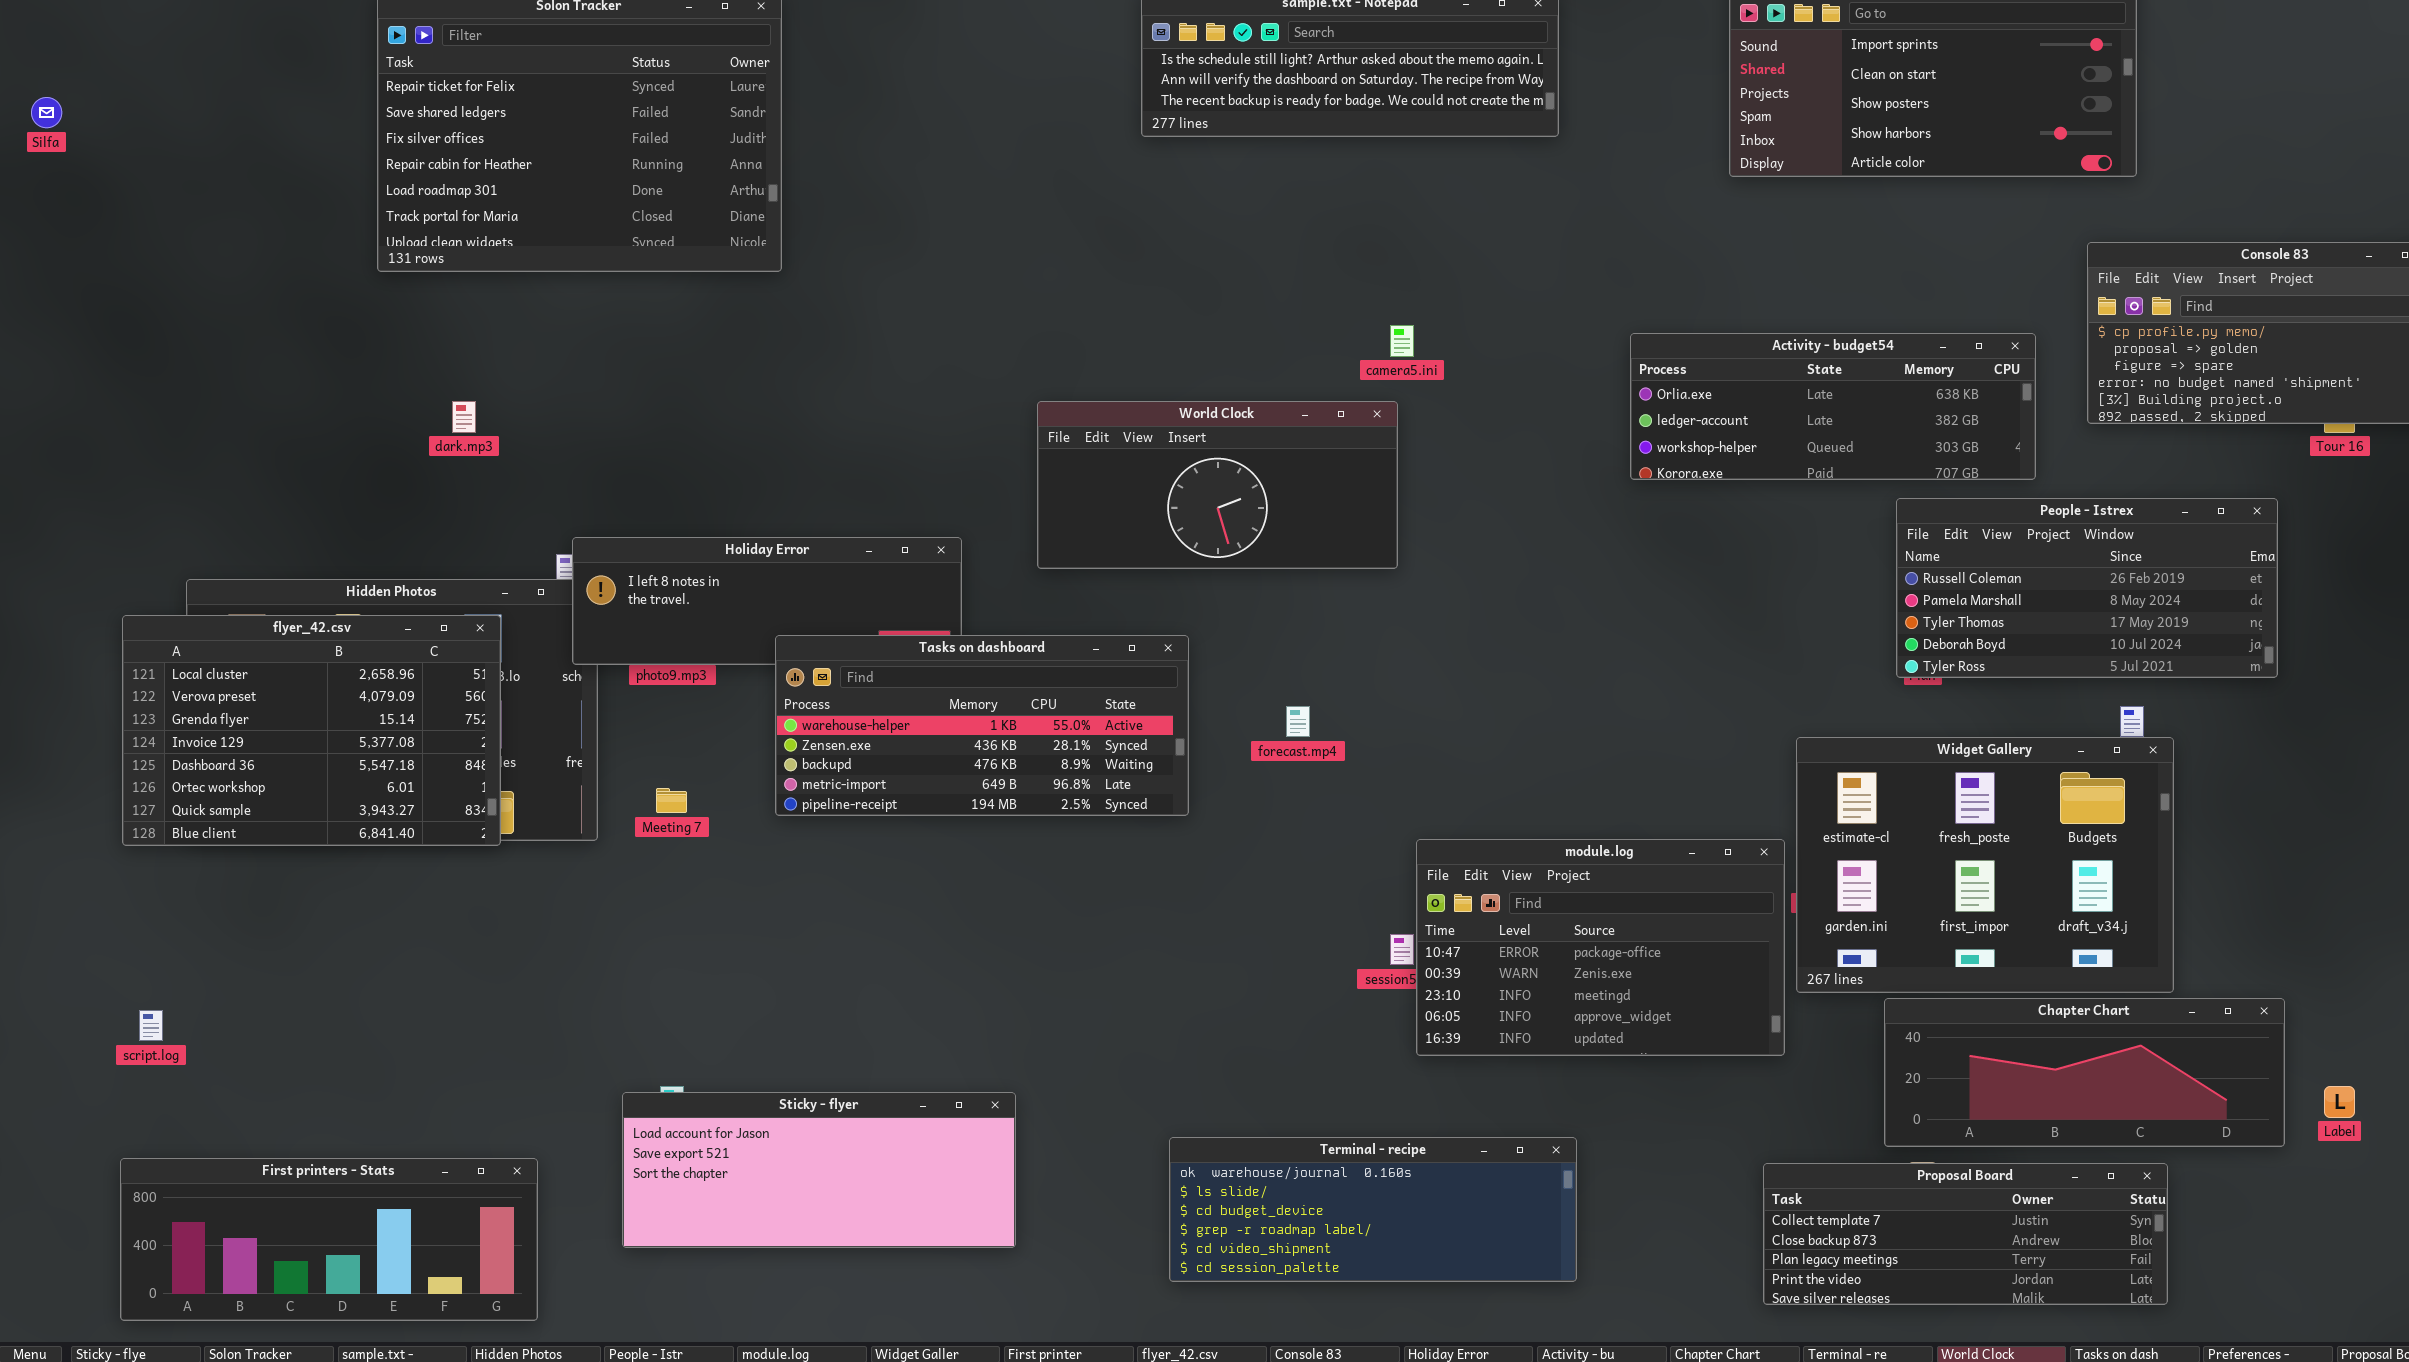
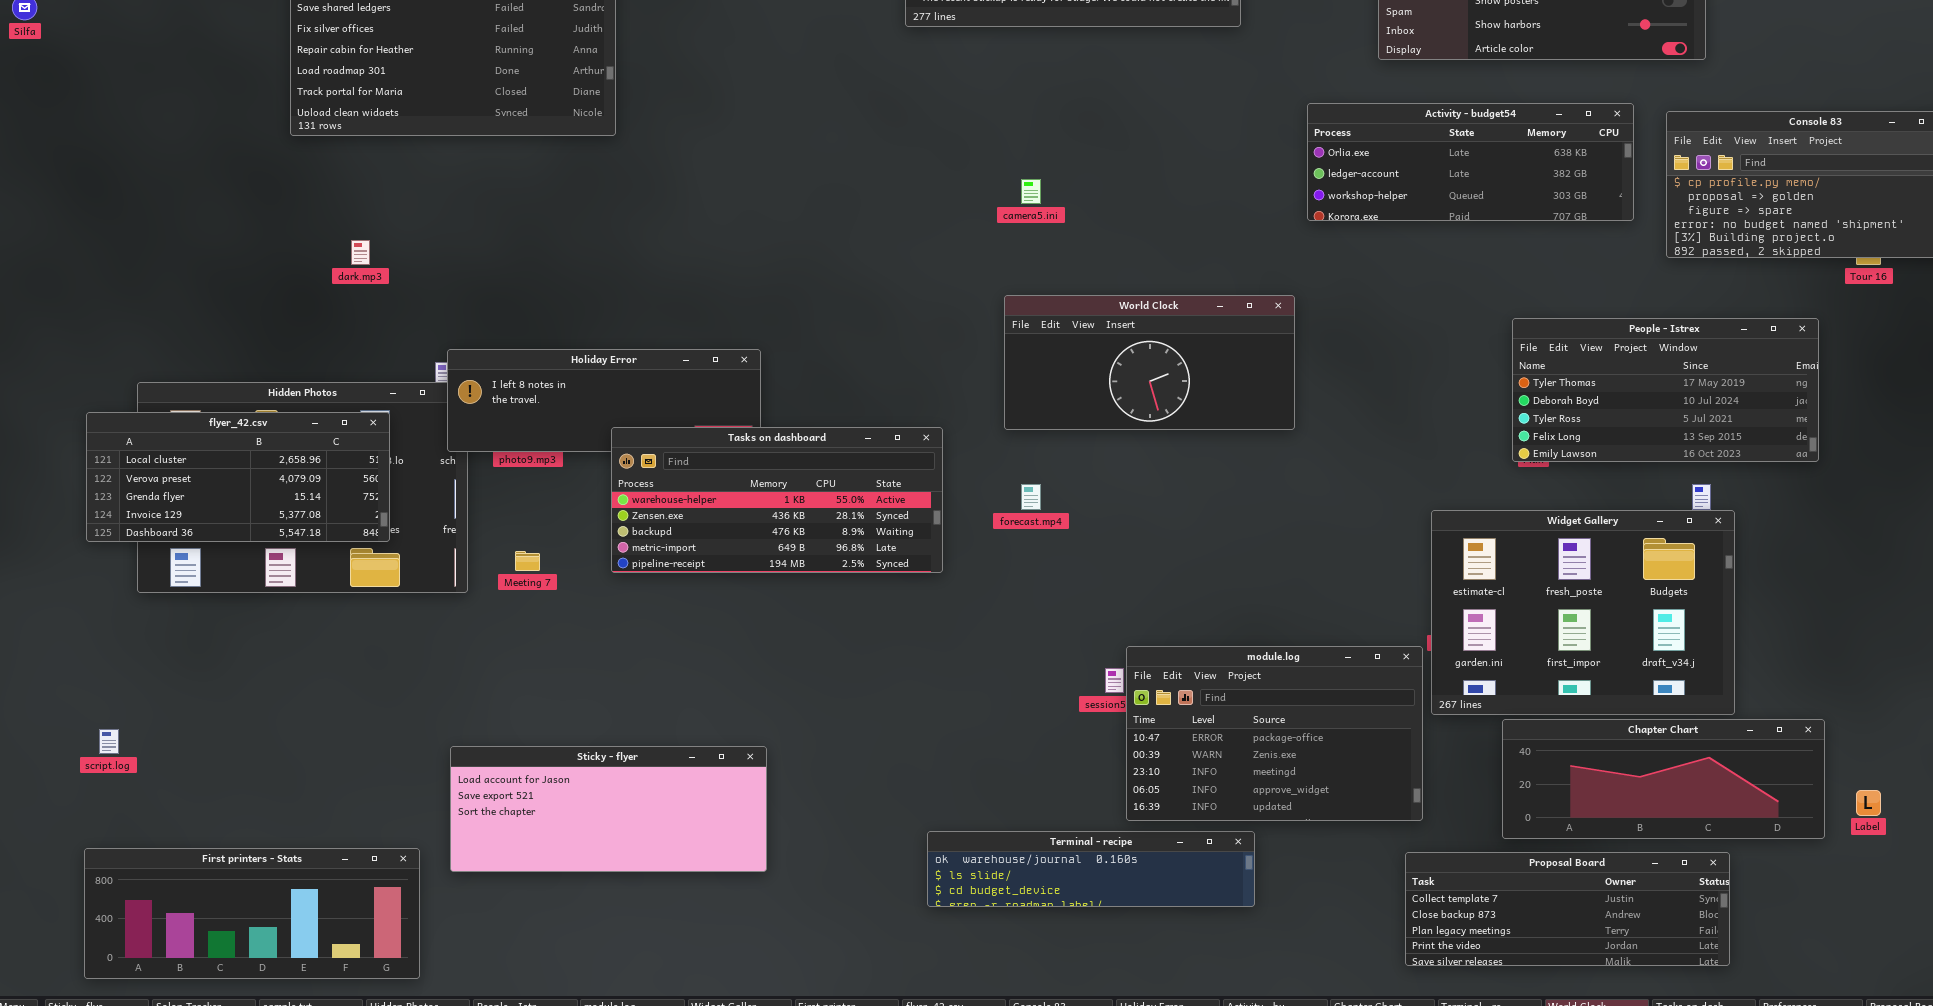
camera5.ini: [1390,325,1414,357] -> [1021,179,1041,204], moved
Activity - budget54: [1630,333,2036,480] -> [1307,103,1634,221], moved
World Clock: [1037,401,1398,569] -> [1004,295,1295,430], moved
People - Istrex: [1896,498,2278,678] -> [1512,318,1819,462], scrolled down 2 rows
flyer_42.csv: [122,615,501,846] -> [86,412,390,542], resized
module.log: [1416,839,1785,1056] -> [1126,646,1423,821], moved
Sticky - flyer: [622,1092,1016,1248] -> [450,746,767,872], moved
Terminal - recipe: [1169,1137,1577,1282] -> [927,831,1255,907], resized

